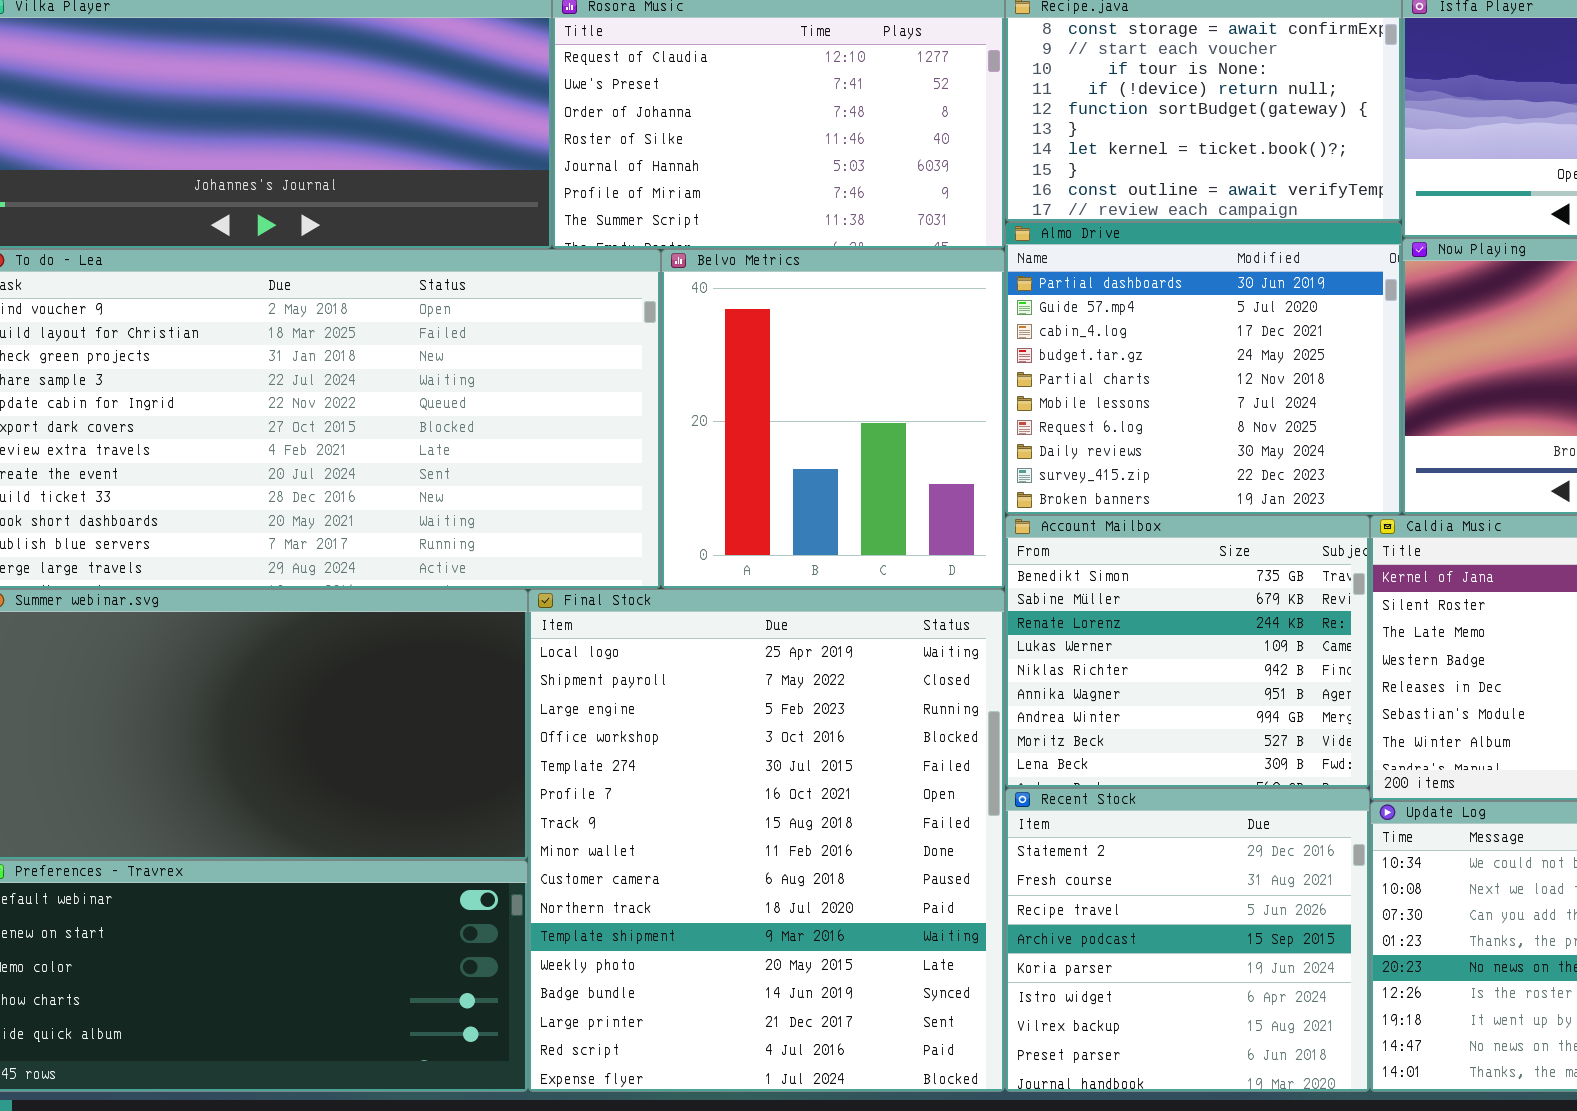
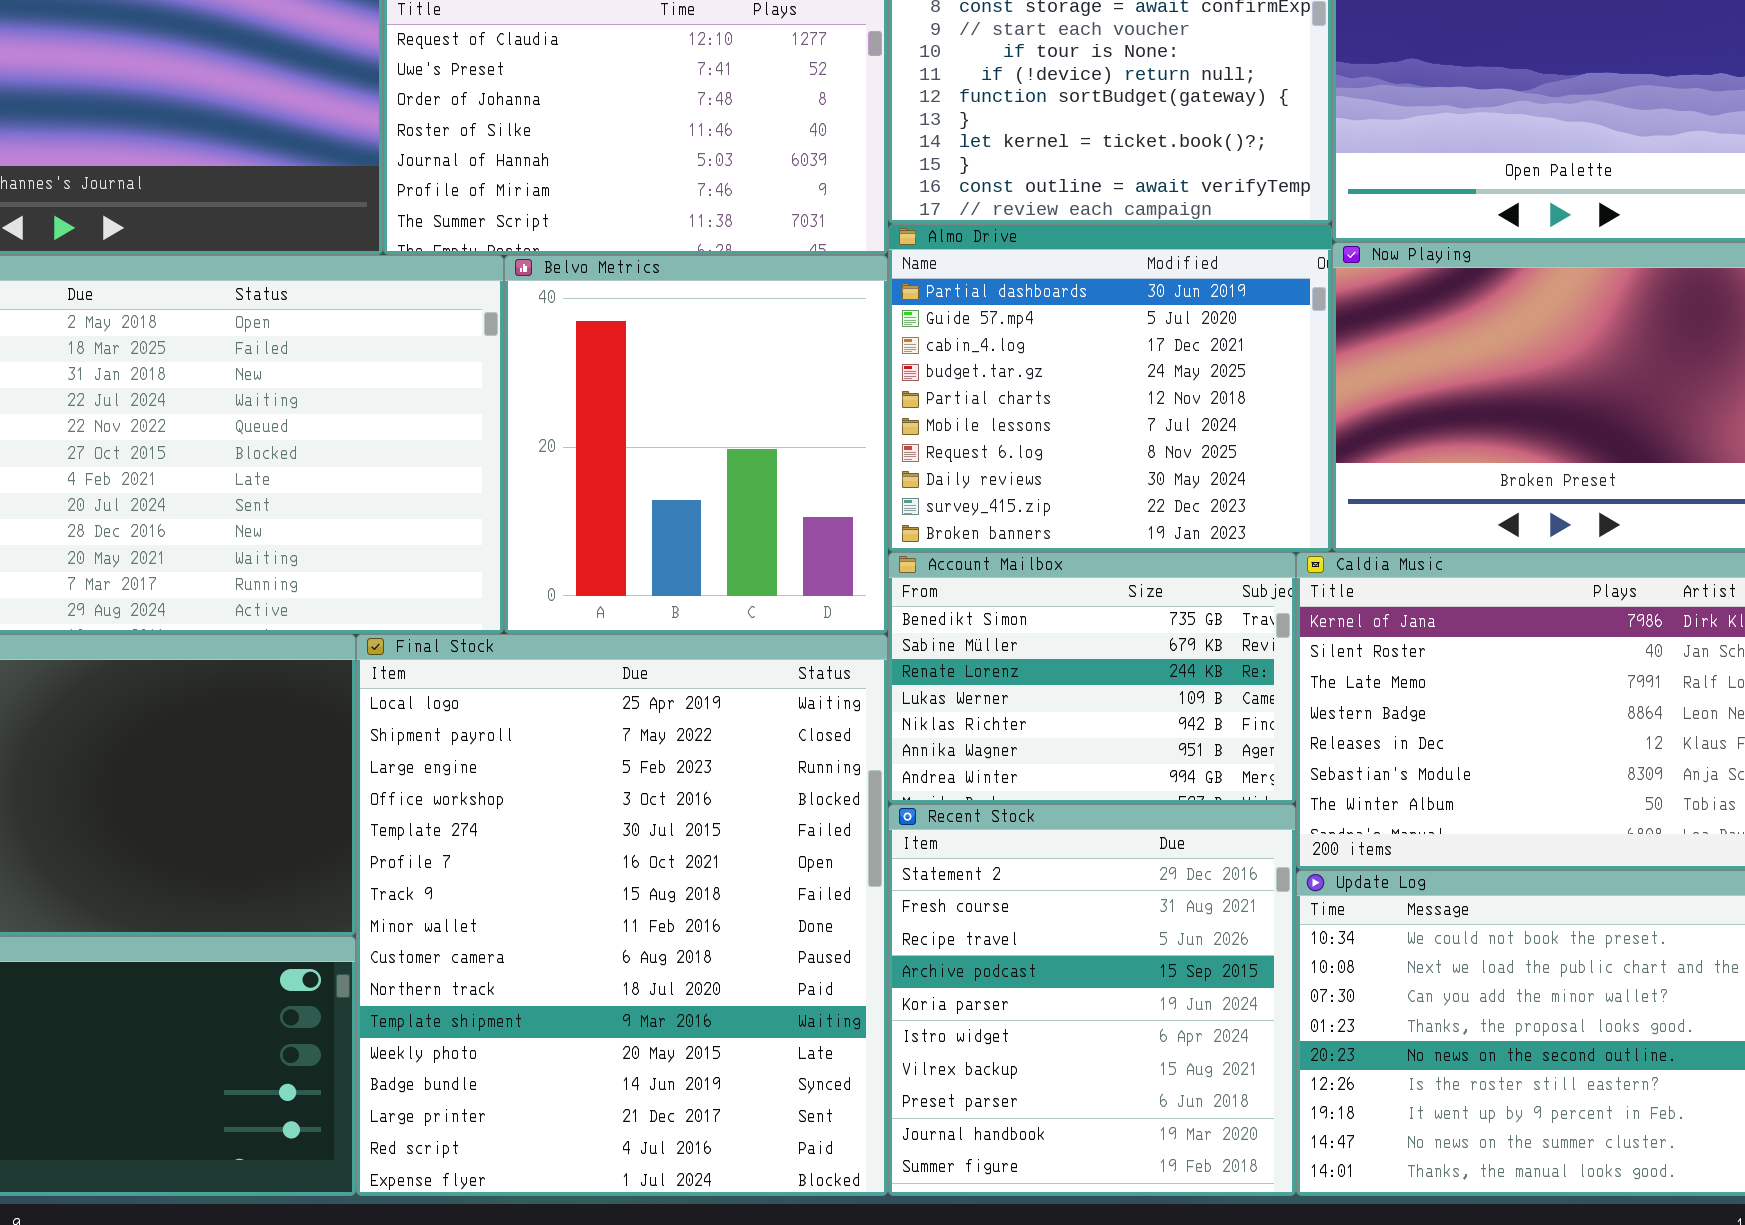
Account Mailbox: [1005,515,1370,788] -> [888,552,1296,804], resized
Recent Stock: [1005,788,1370,1092] -> [888,804,1296,1196], resized

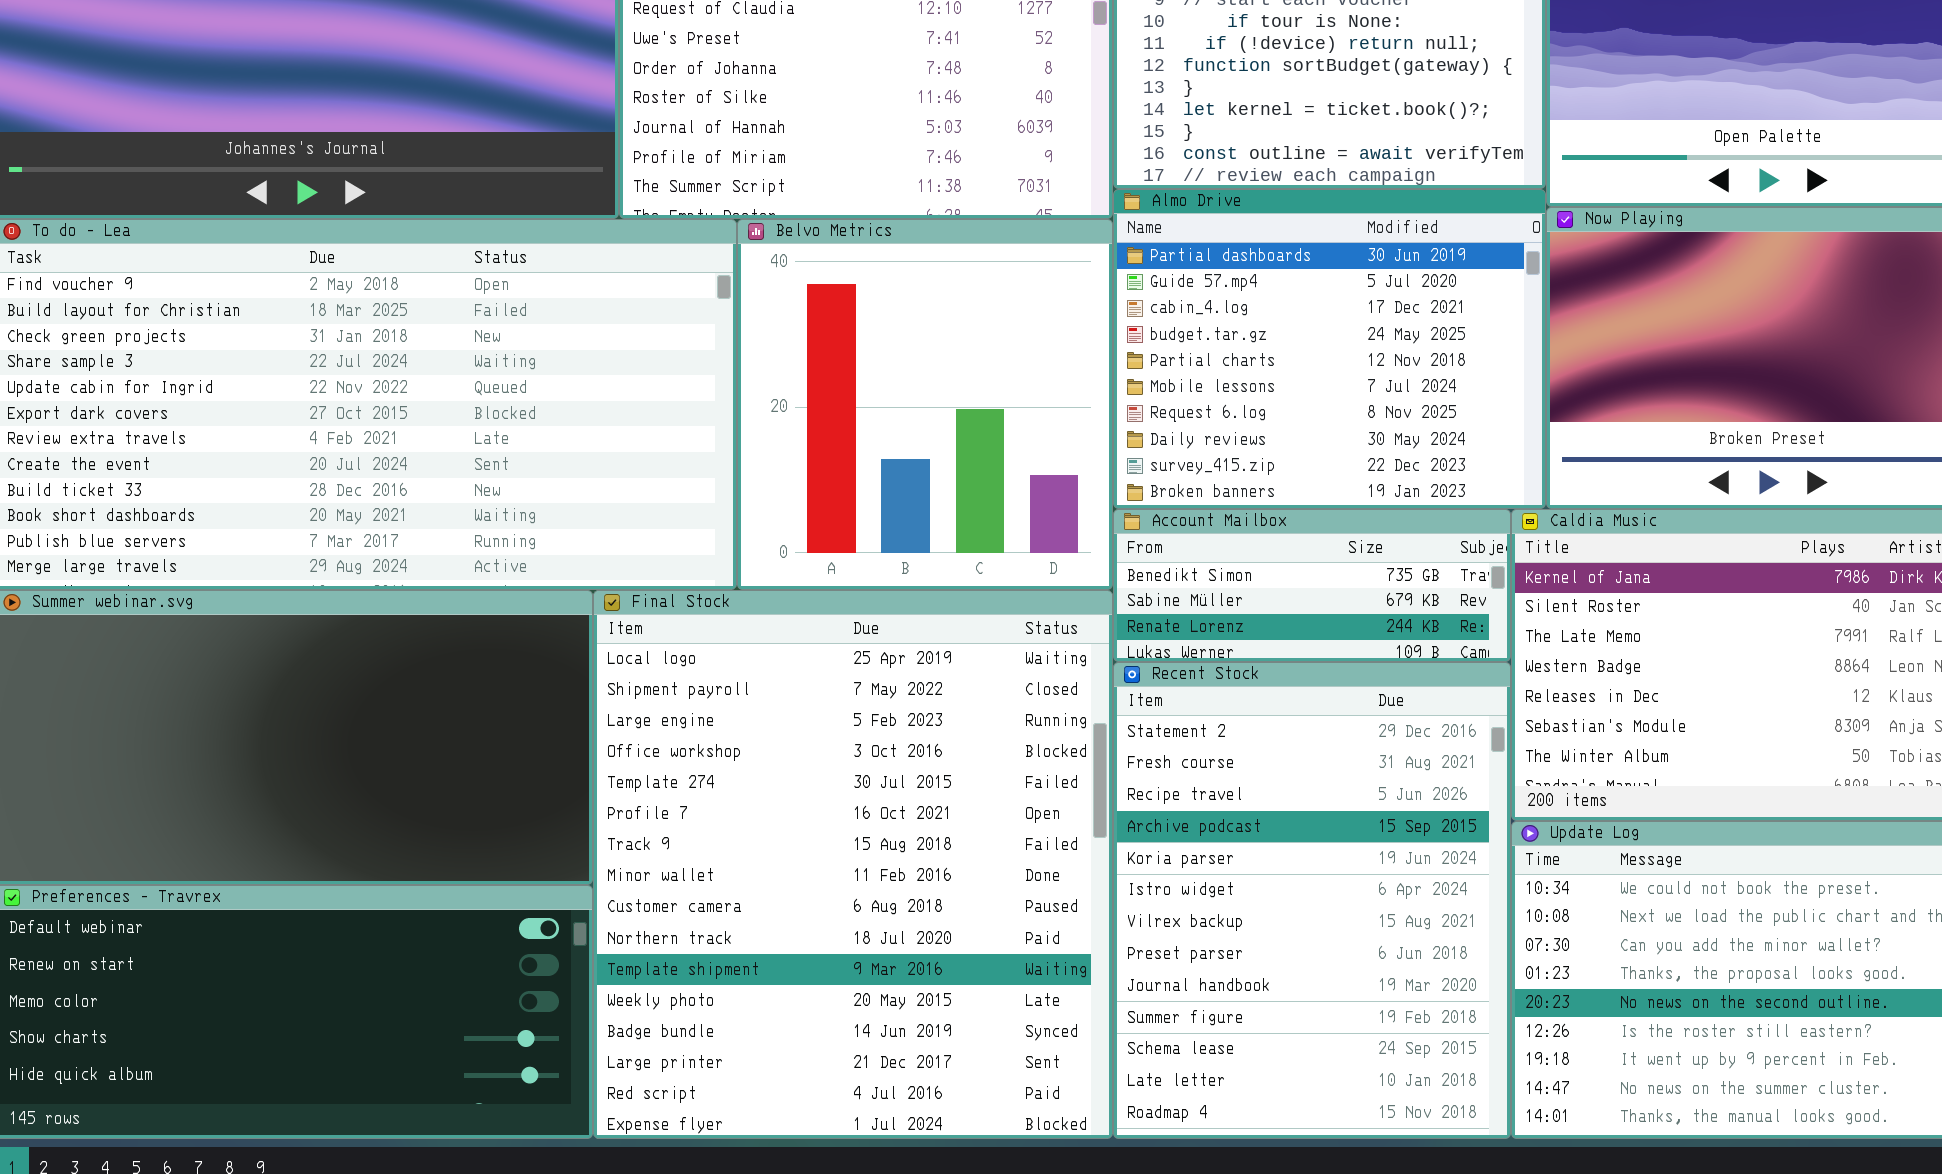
Account Mailbox: [888,552,1296,804] -> [1113,509,1511,662], resized
Recent Stock: [888,804,1296,1196] -> [1113,662,1511,1139], resized

